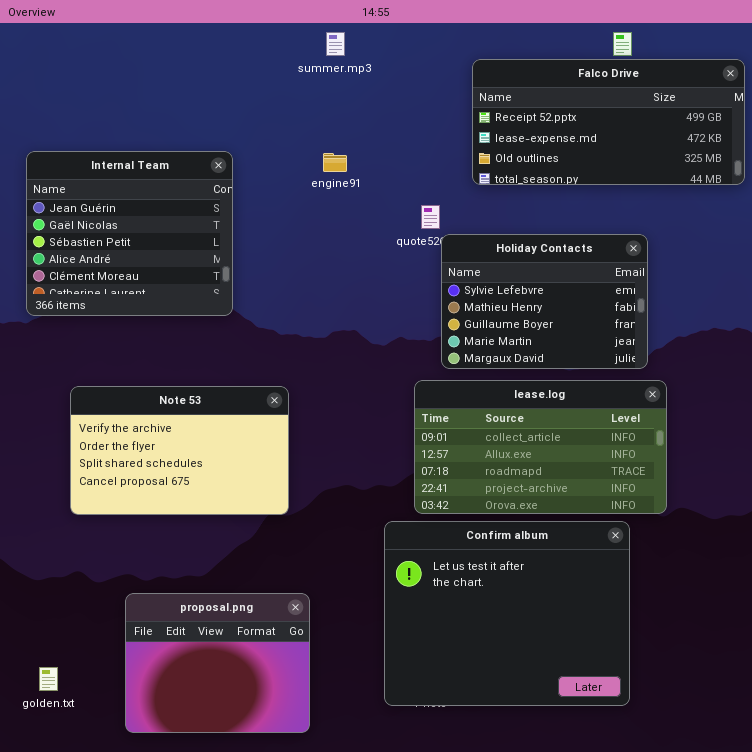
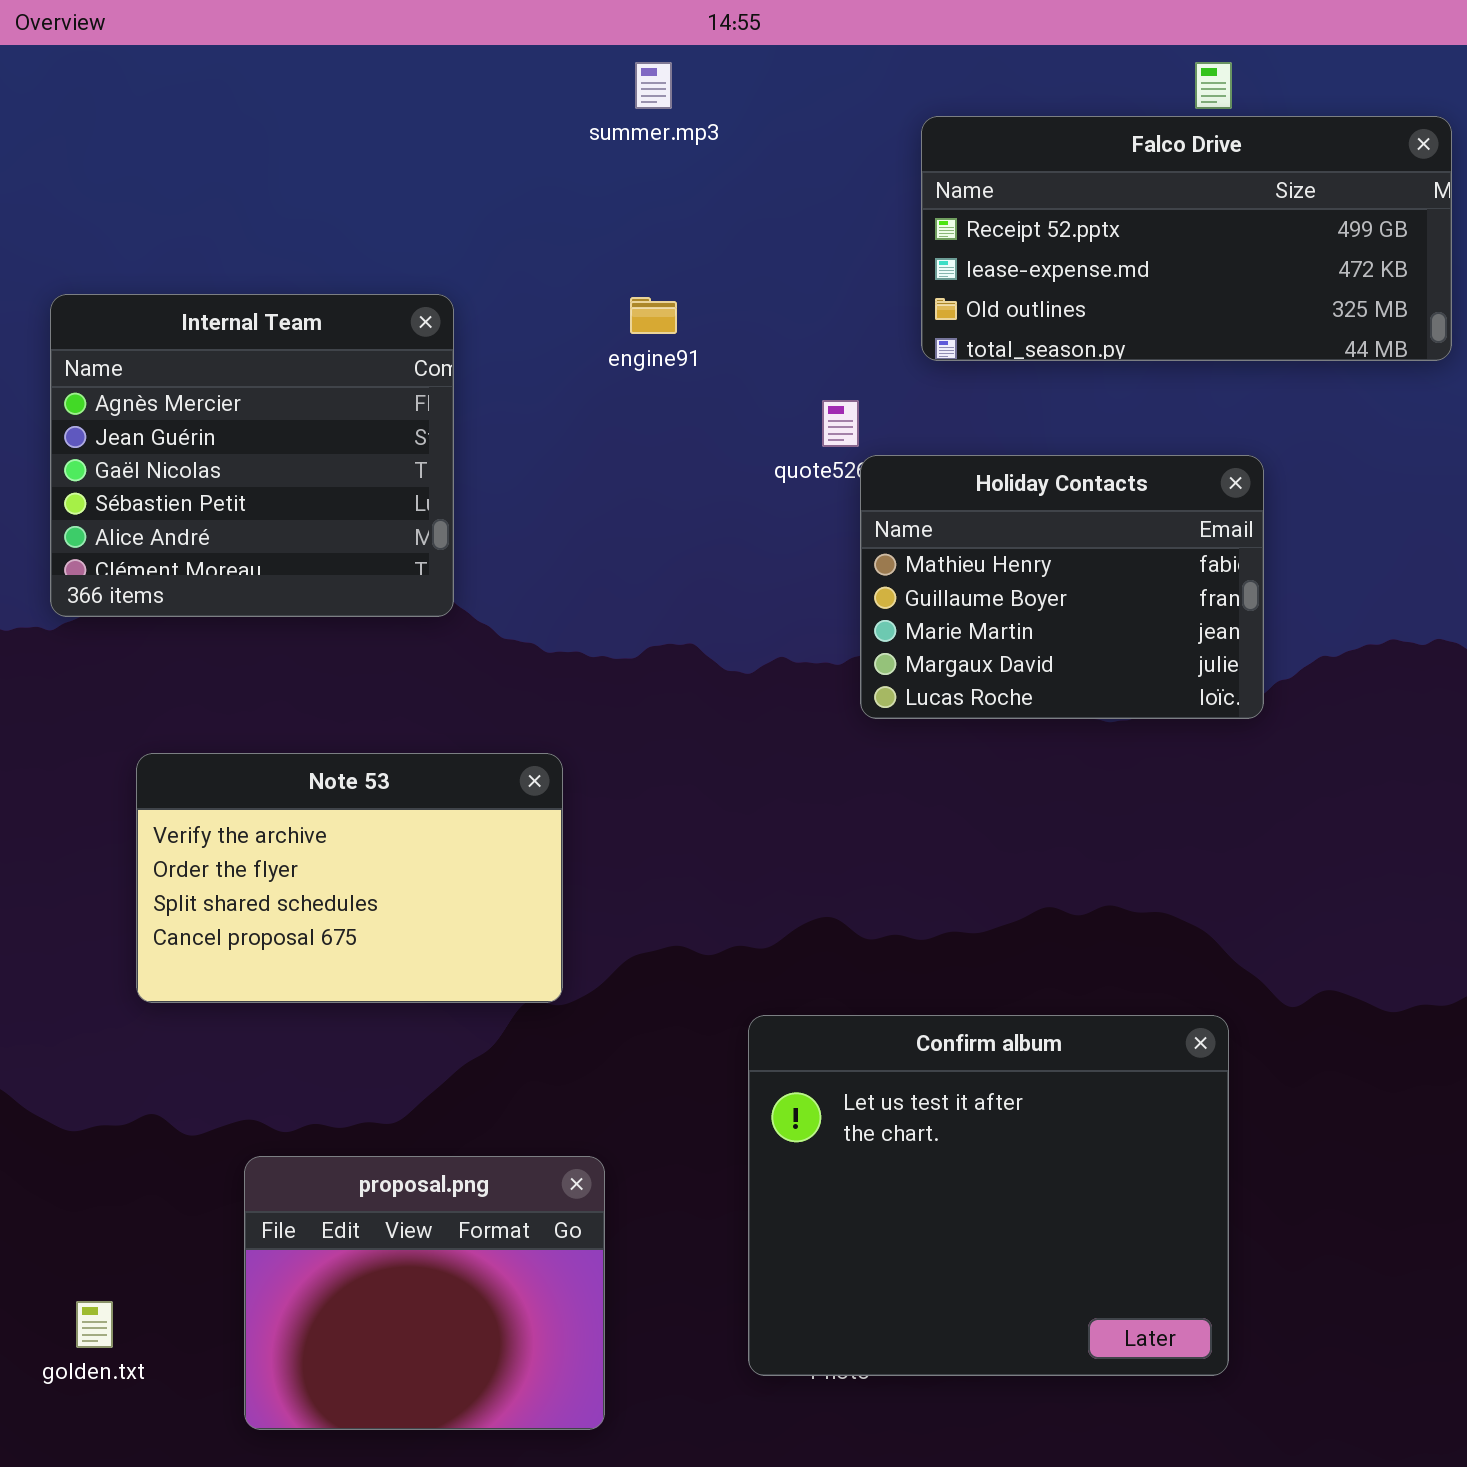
Internal Team: [26,151,233,316] -> [50,294,454,617], scrolled up 1 row
Holiday Contacts: [441,234,648,369] -> [860,455,1264,719], scrolled down 1 row
lease.log: [414,380,667,514] -> none, closed

